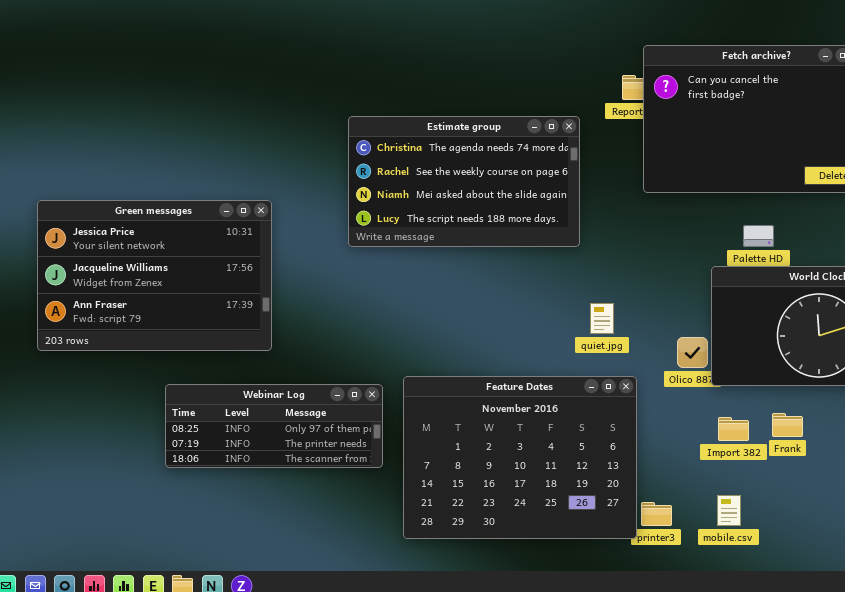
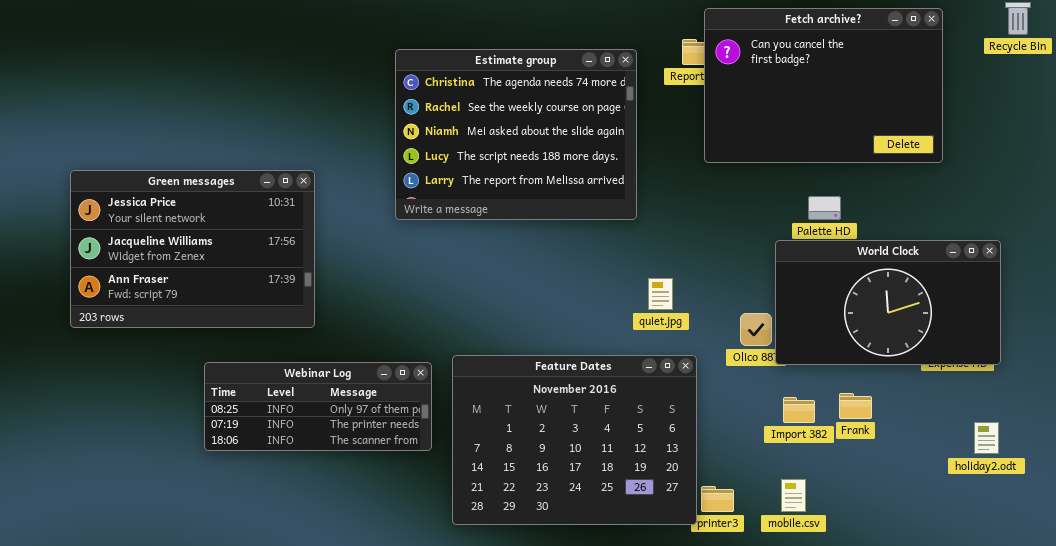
Estimate group: [348,116,580,247] -> [395,49,637,220], resized

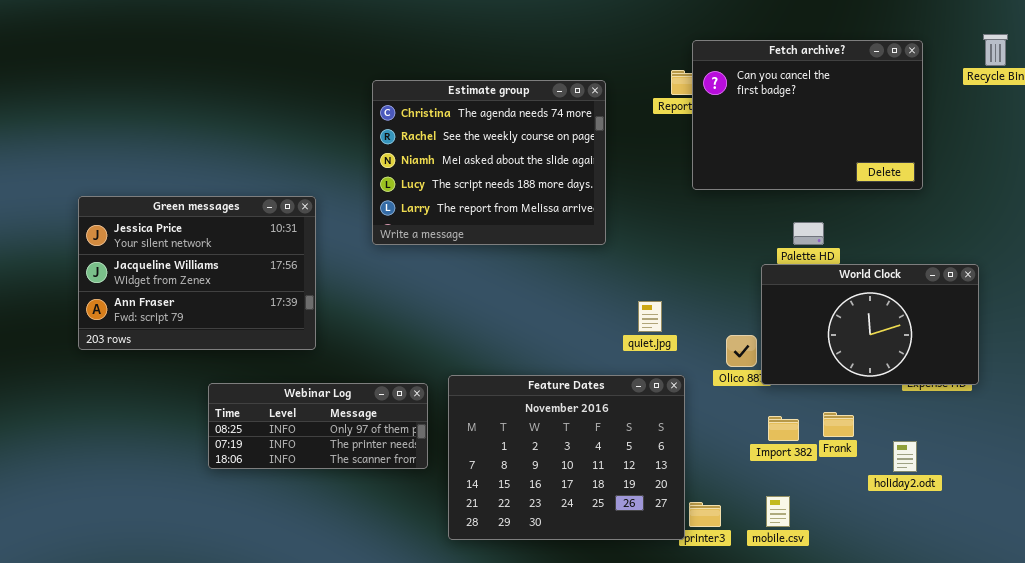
Estimate group: [395,49,637,220] -> [372,80,606,245], moved
holiday2.odt: [974,422,999,454] -> [893,441,917,472], moved

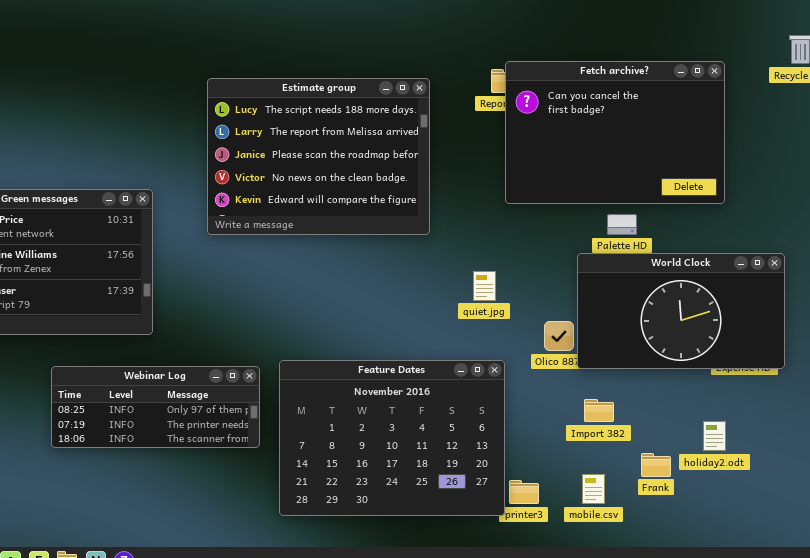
Fetch archive?: [692,40,923,190] -> [505,61,725,204], moved
Estimate group: [372,80,606,245] -> [207,78,430,235], scrolled down 3 rows
quiet.jpg: [638,301,662,332] -> [473,271,496,301], moved
Frank: [823,412,854,437] -> [641,453,671,477], moved

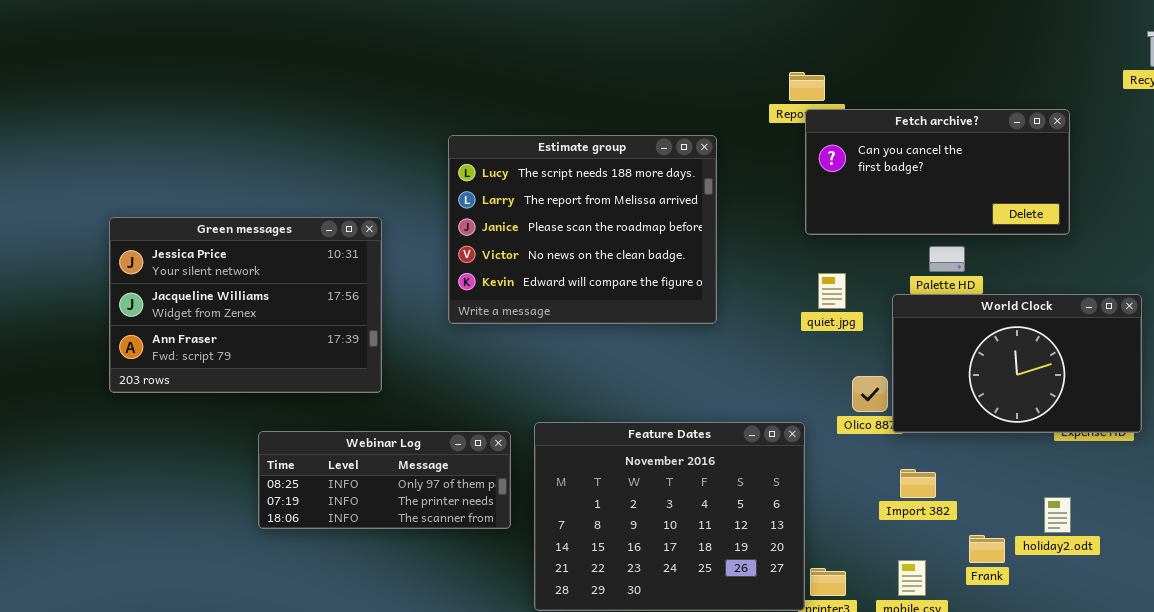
Fetch archive?: [505,61,725,204] -> [805,109,1070,235], resized
Estimate group: [207,78,430,235] -> [448,135,717,324], moved
quiet.jpg: [473,271,496,301] -> [818,273,846,309], moved

